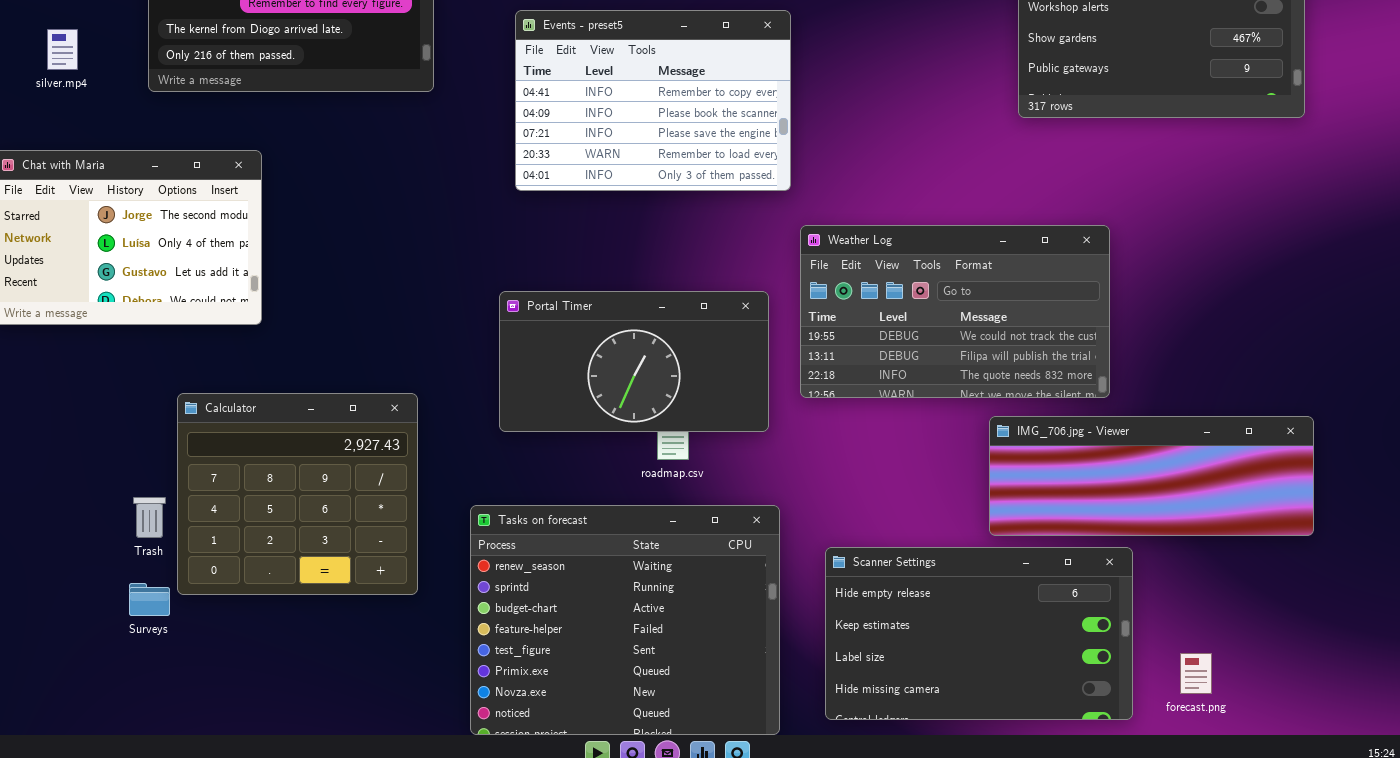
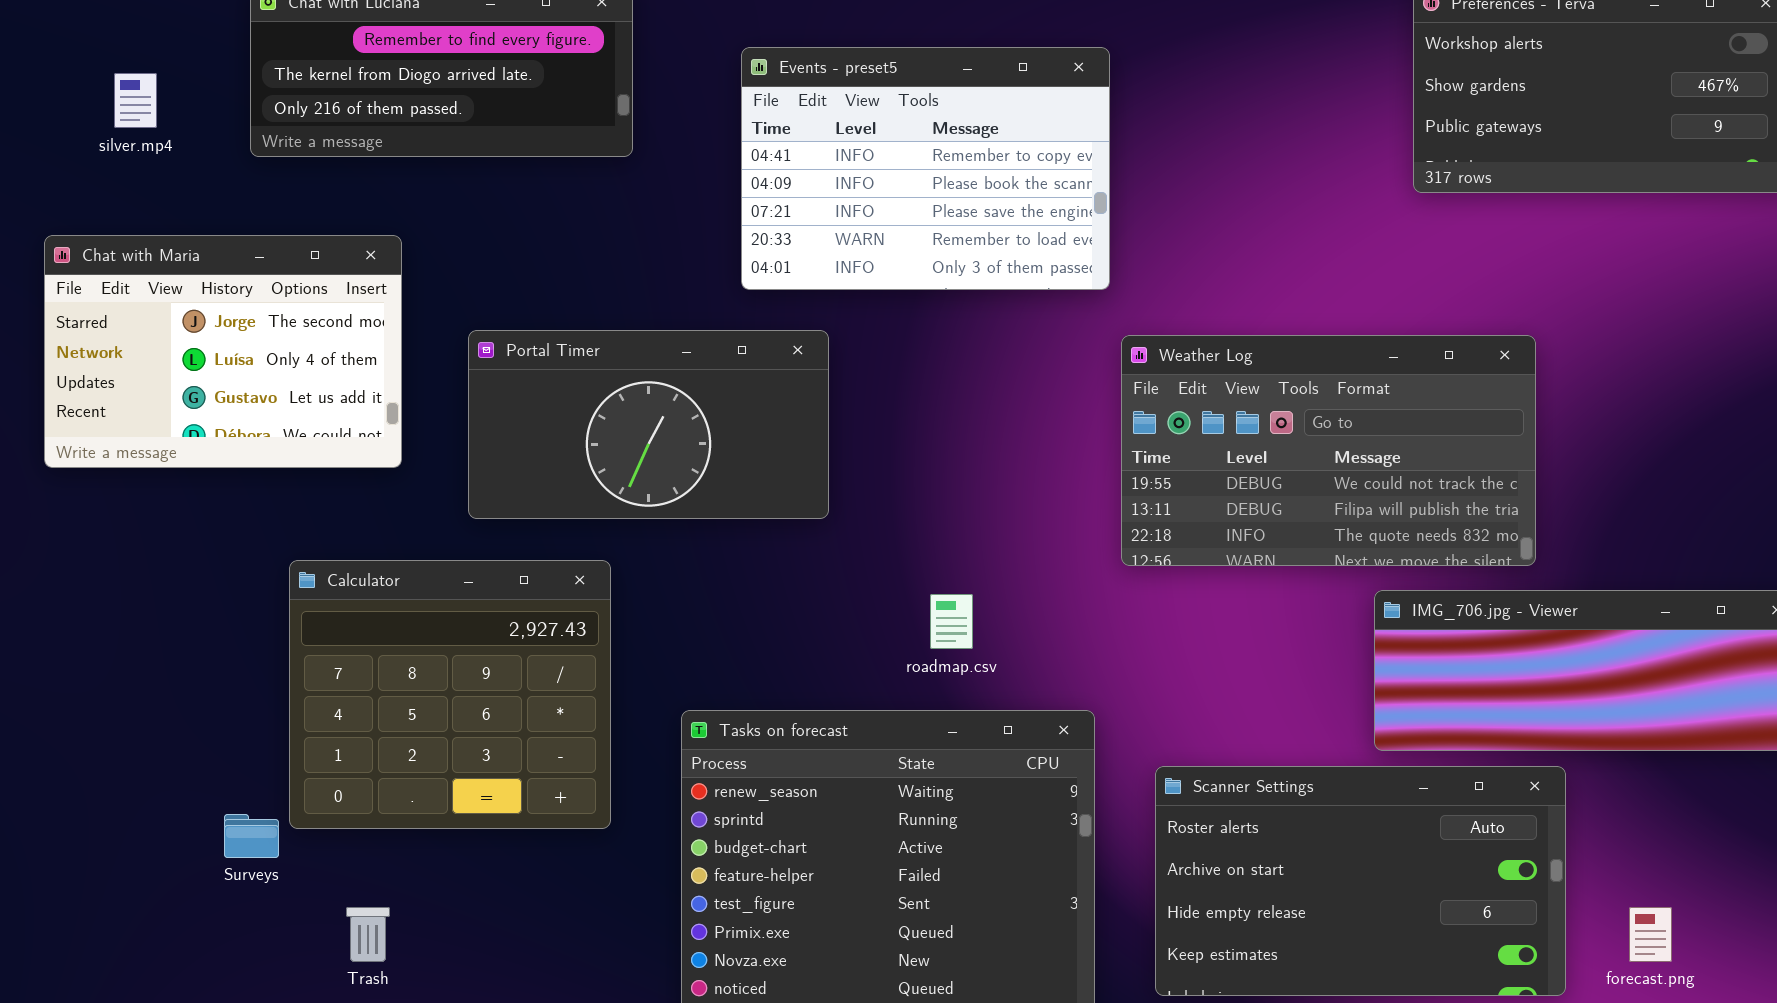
Portal Timer: [499,291,769,432] -> [468,330,829,519], moved
Trash: [133,497,166,538] -> [346,907,390,962], moved
Scanner Settings: [825,547,1133,720] -> [1155,766,1566,996], scrolled up 2 rows

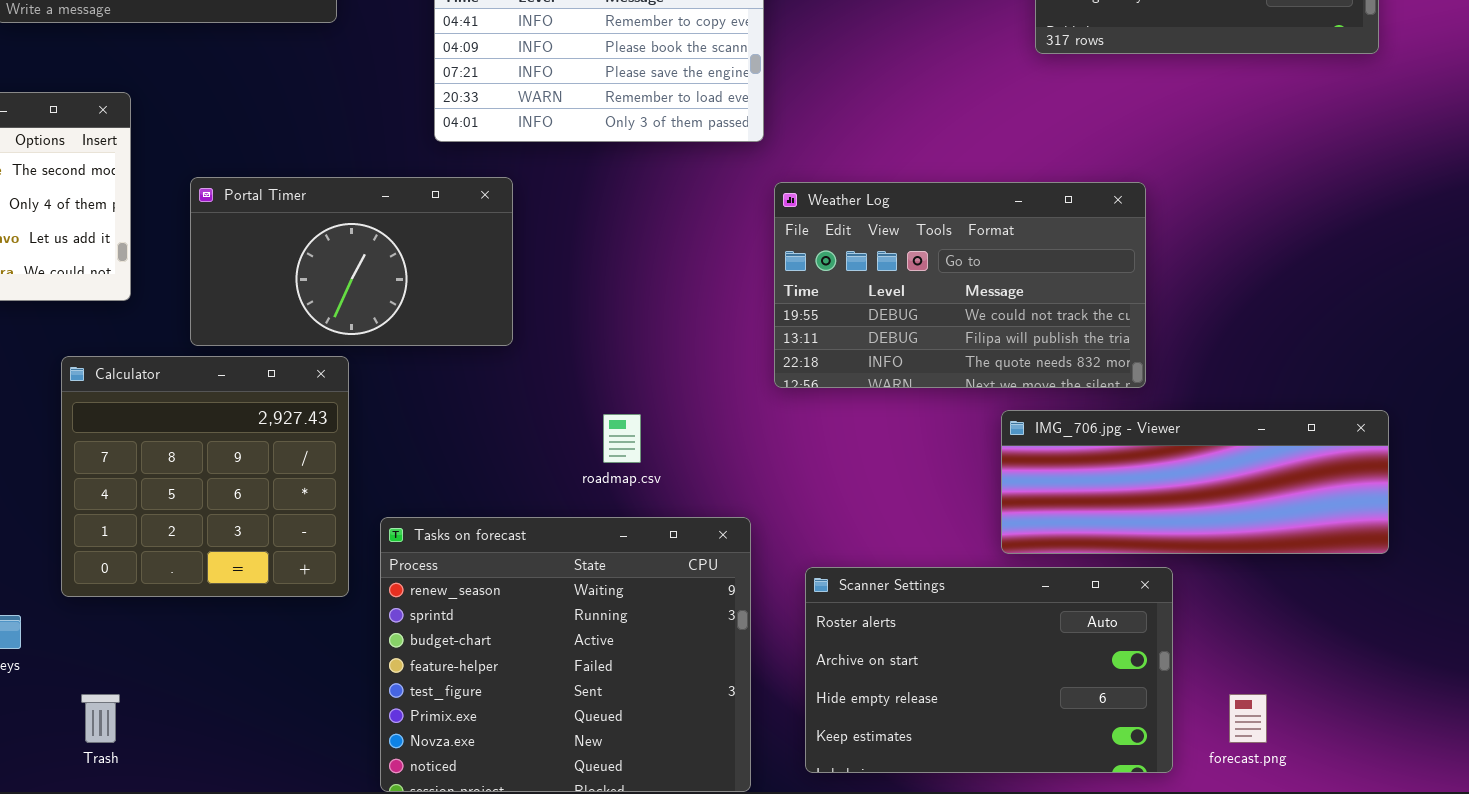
Calculator: [289,560,611,829] -> [61,356,349,597], moved

